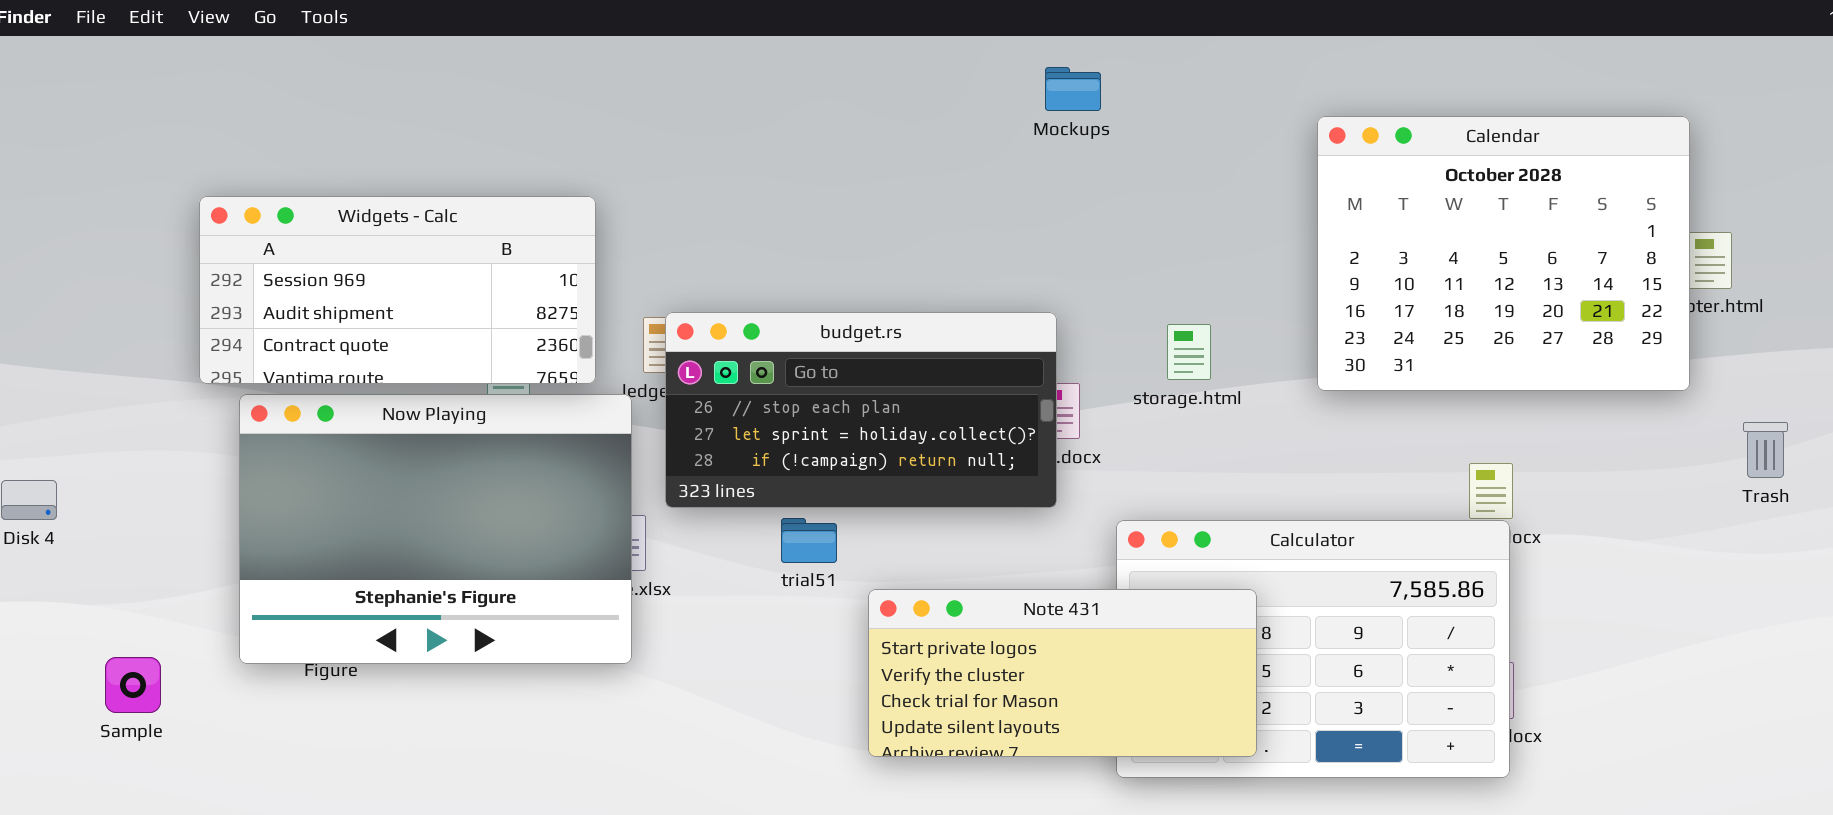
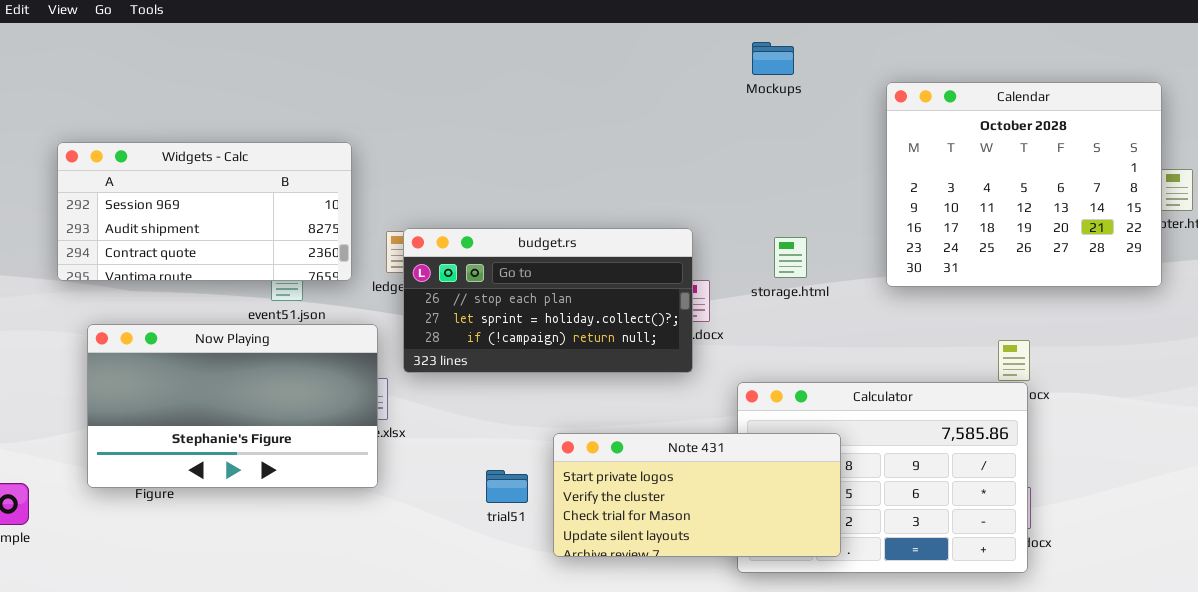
Mockups: [1045,67,1101,111] -> [752,42,794,75], moved
Now Playing: [239,394,632,664] -> [87,324,378,488], resized
trial51: [781,518,837,563] -> [486,470,528,503], moved

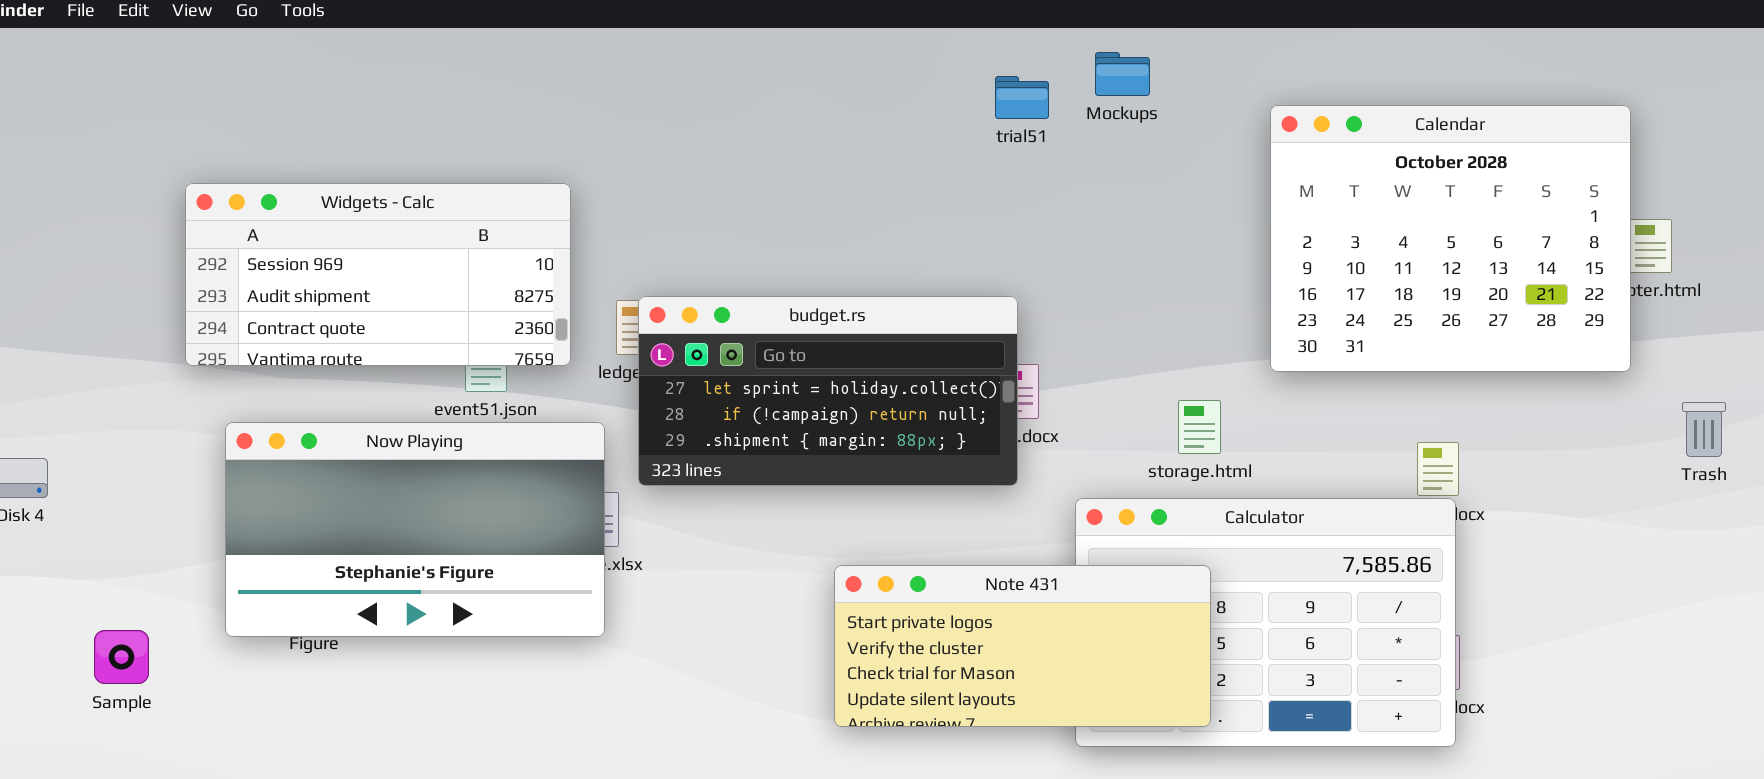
budget.rs: [403,228,693,373] -> [638,296,1018,486], scrolled down 1 row
storage.html: [774,237,807,278] -> [1178,400,1221,454], moved
trial51: [486,470,528,503] -> [995,76,1049,119], moved

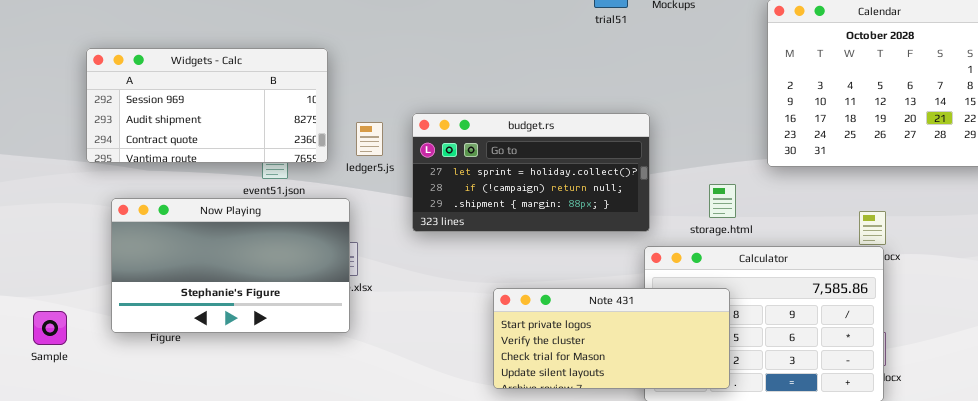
budget.rs: [638,296,1018,486] -> [412,113,650,232], moved
Sample: [94,630,149,684] -> [33,311,67,345], moved

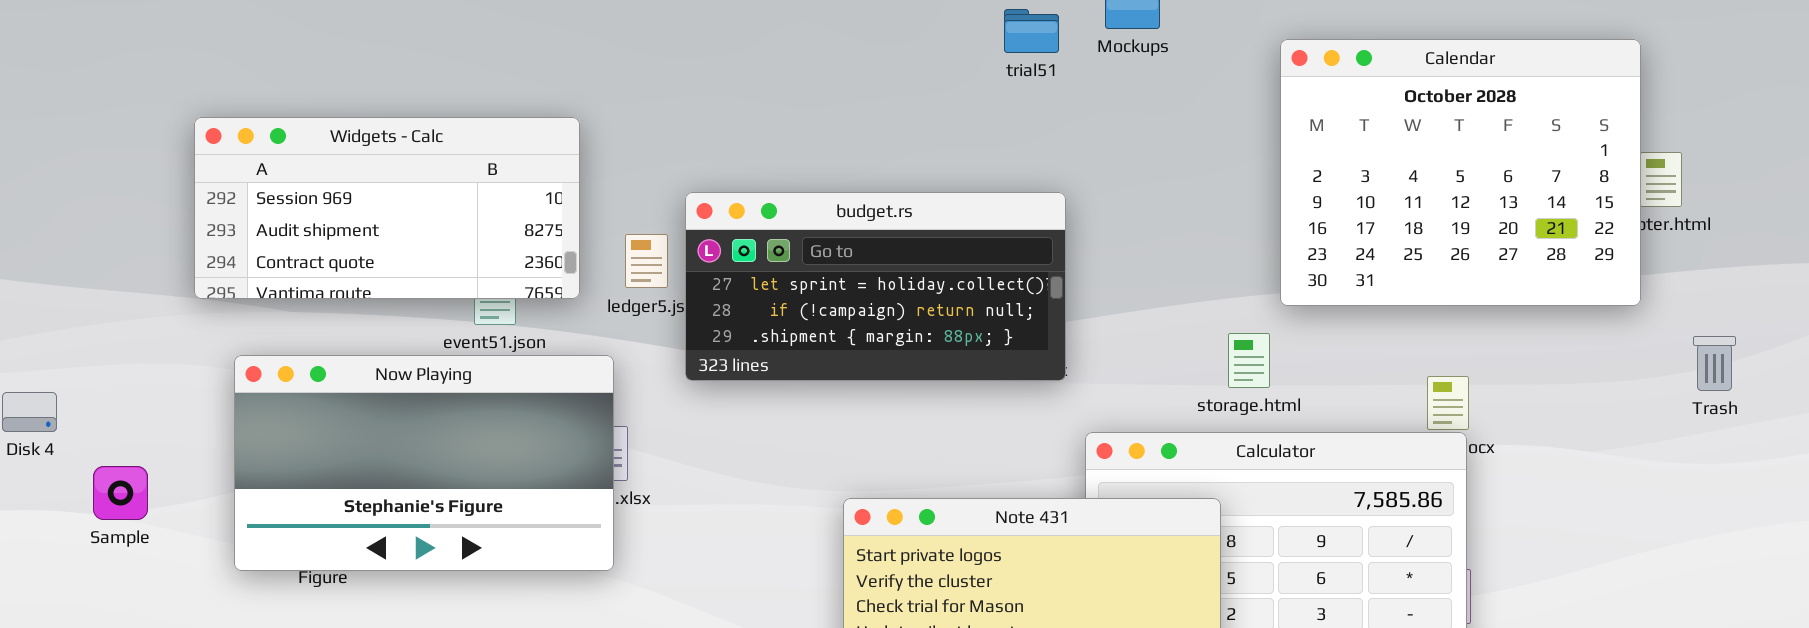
budget.rs: [412,113,650,232] -> [685,192,1066,381], moved
storage.html: [709,184,736,218] -> [1228,333,1270,388], moved
Sample: [33,311,67,345] -> [93,466,148,520], moved

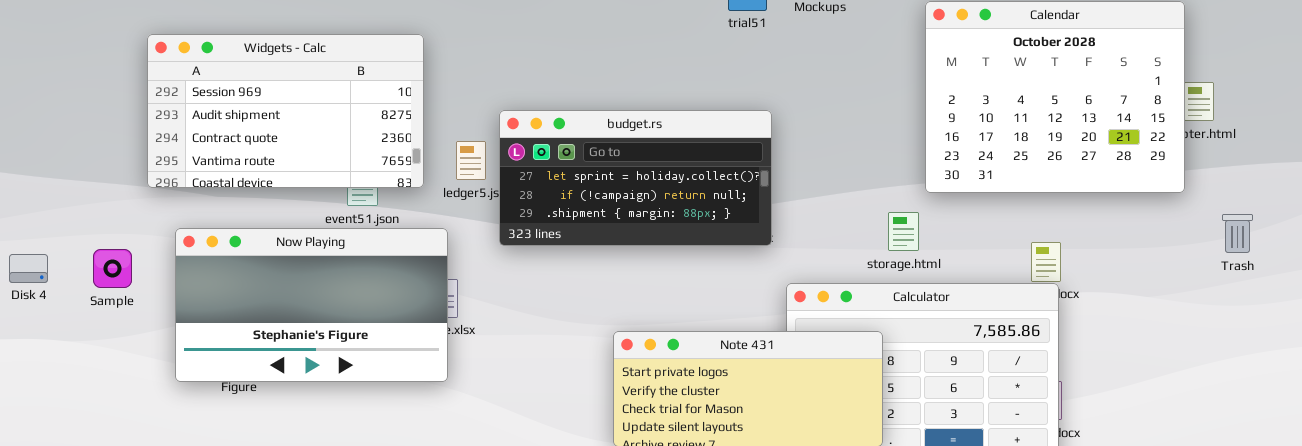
Widgets - Calc: [194,117,580,299] -> [147,34,424,188], resized
Sample: [93,466,148,520] -> [93,249,132,288], moved

